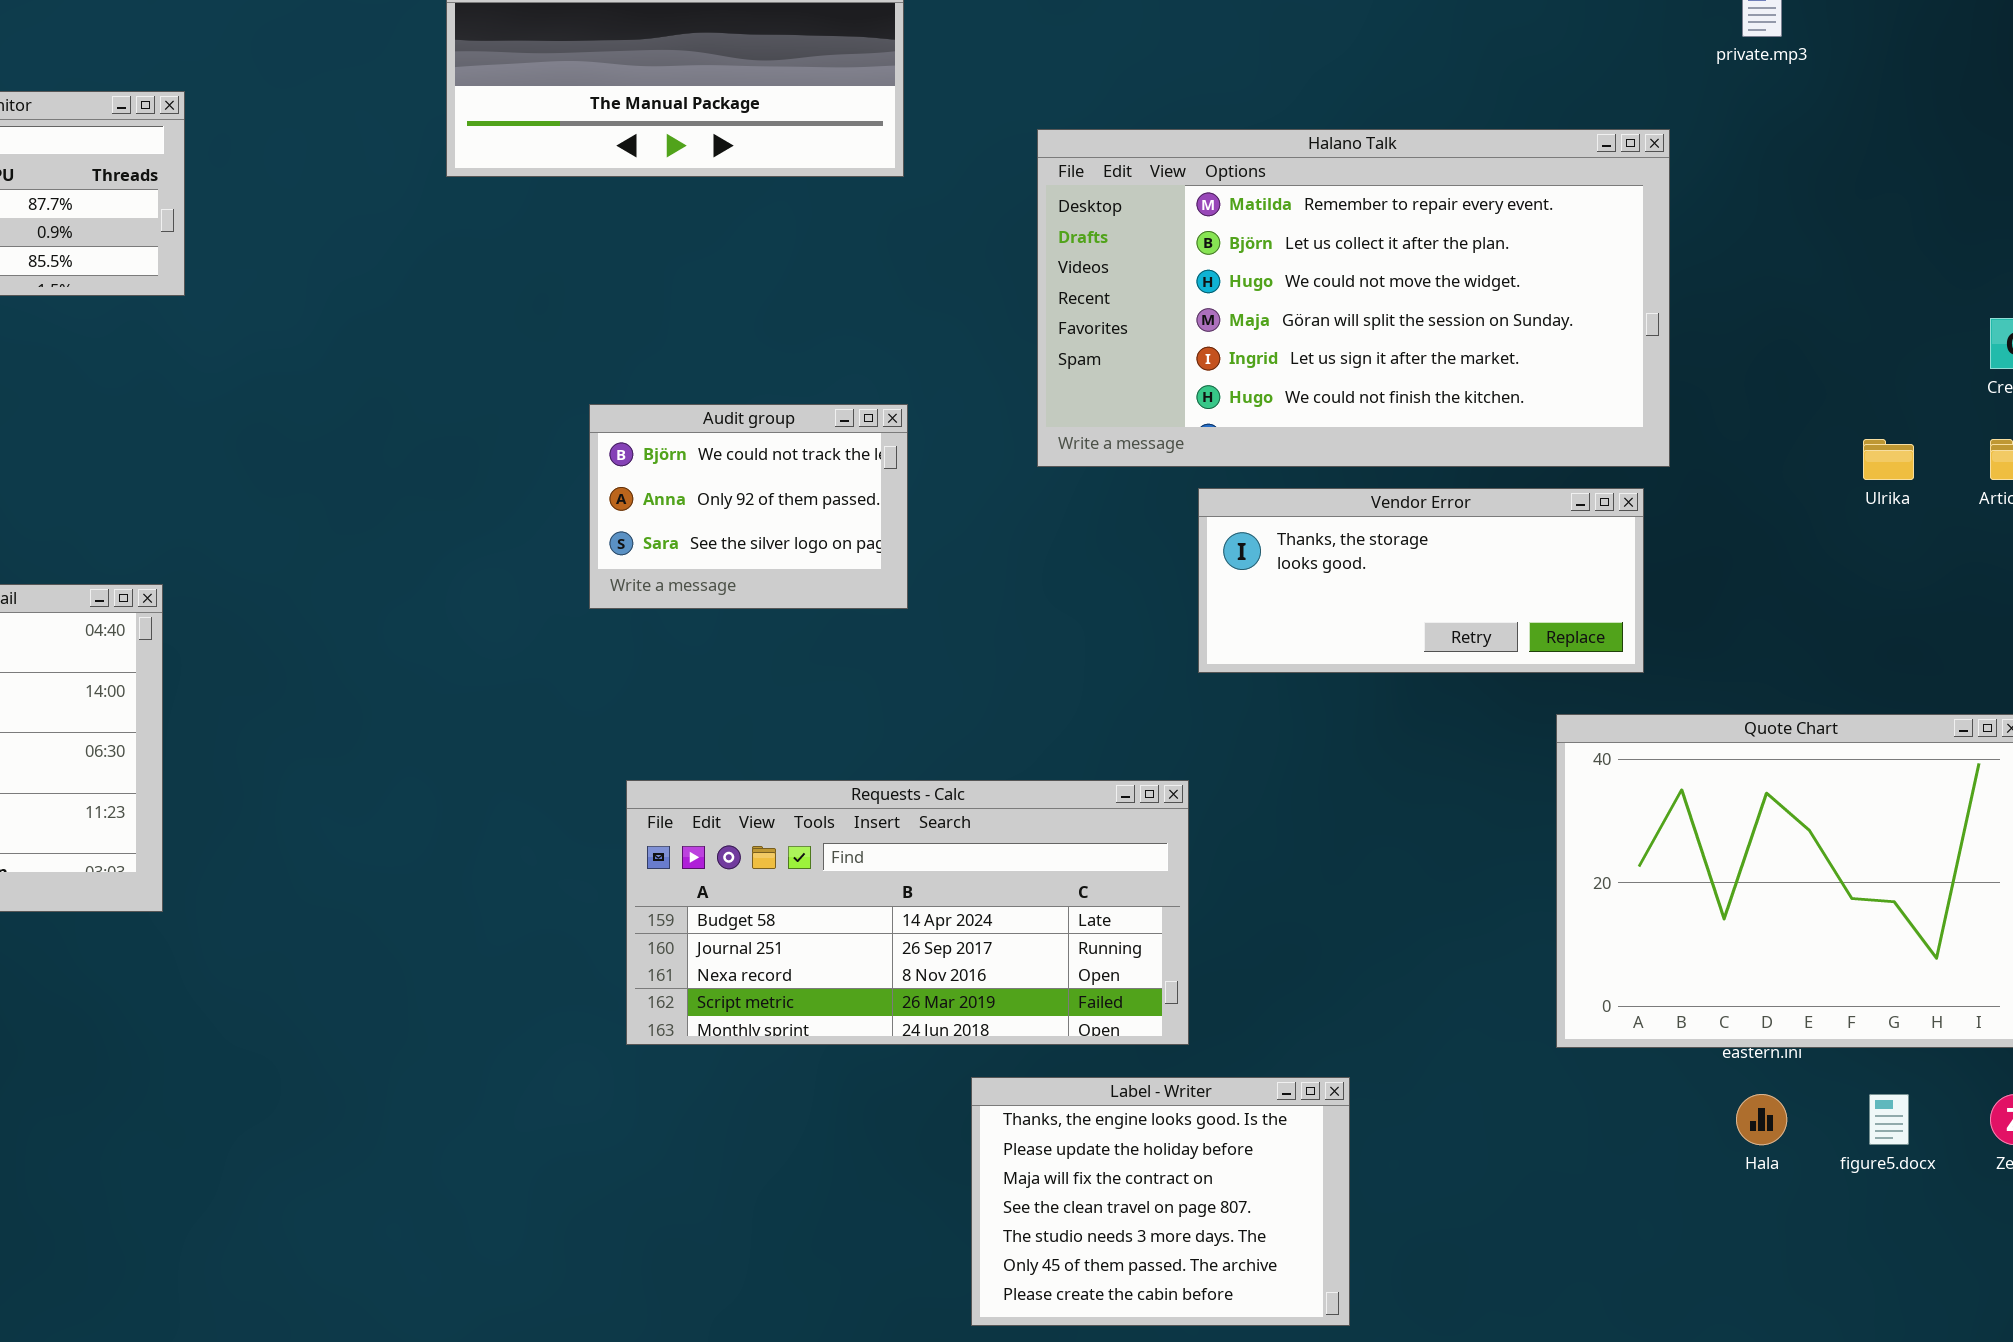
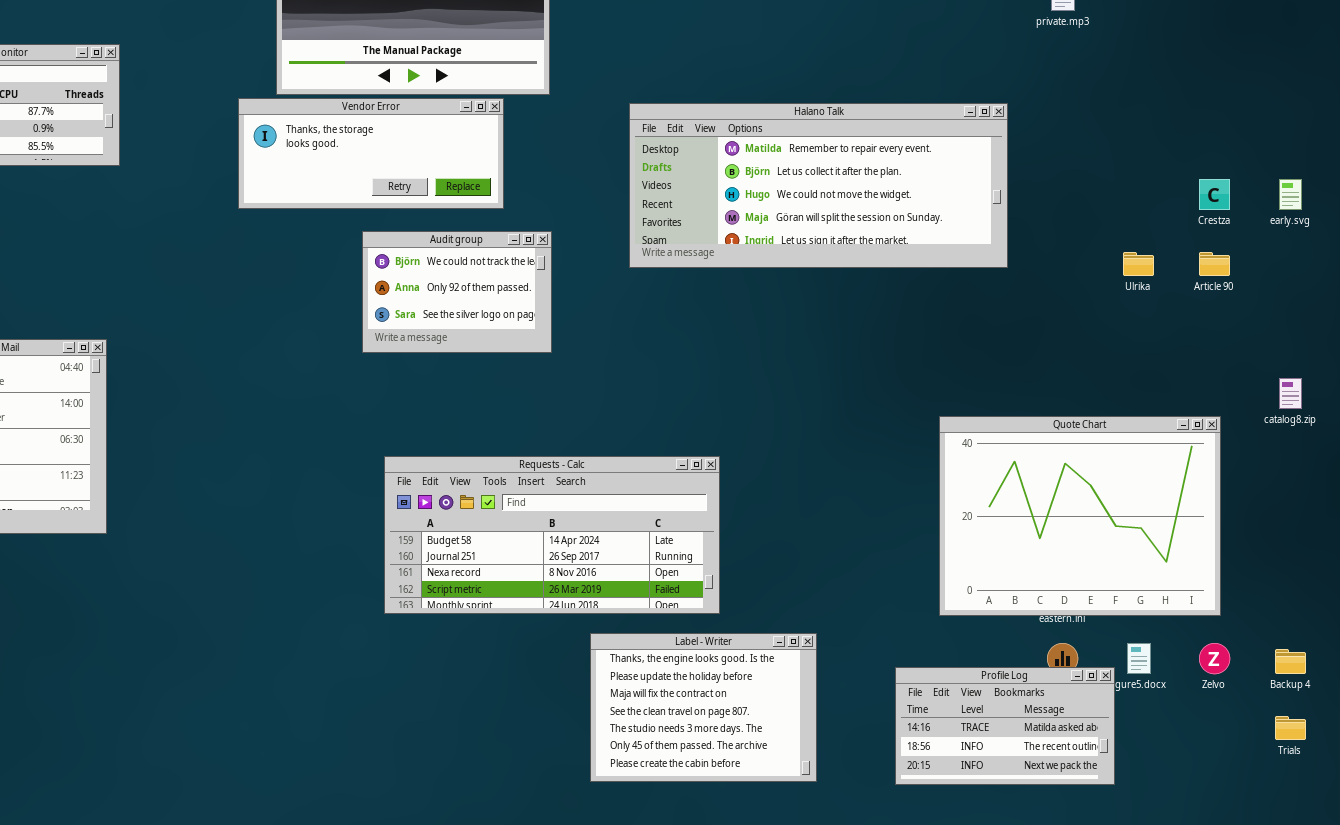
Halano Talk: [1037,129,1670,467] -> [629,103,1008,268], resized
Vendor Error: [1198,488,1644,673] -> [238,98,504,209], moved
Profile Log: none -> [895,667,1115,785], opened

